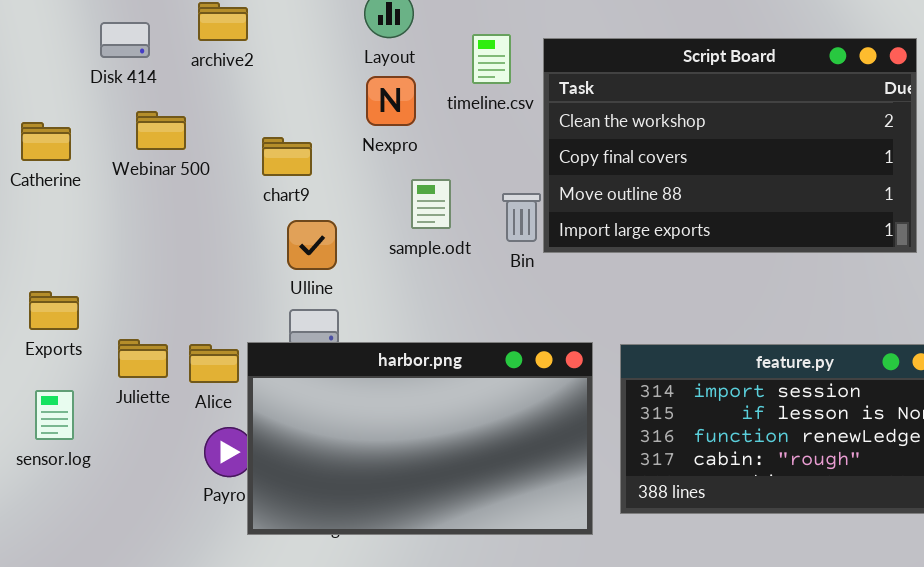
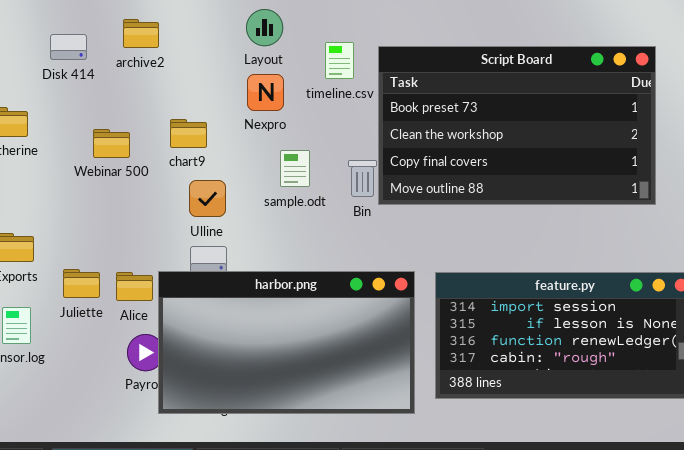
Script Board: [543,38,917,253] -> [378,46,656,205], scrolled up 1 row
Webinar 500: [136,111,186,150] -> [93,129,130,158], moved

